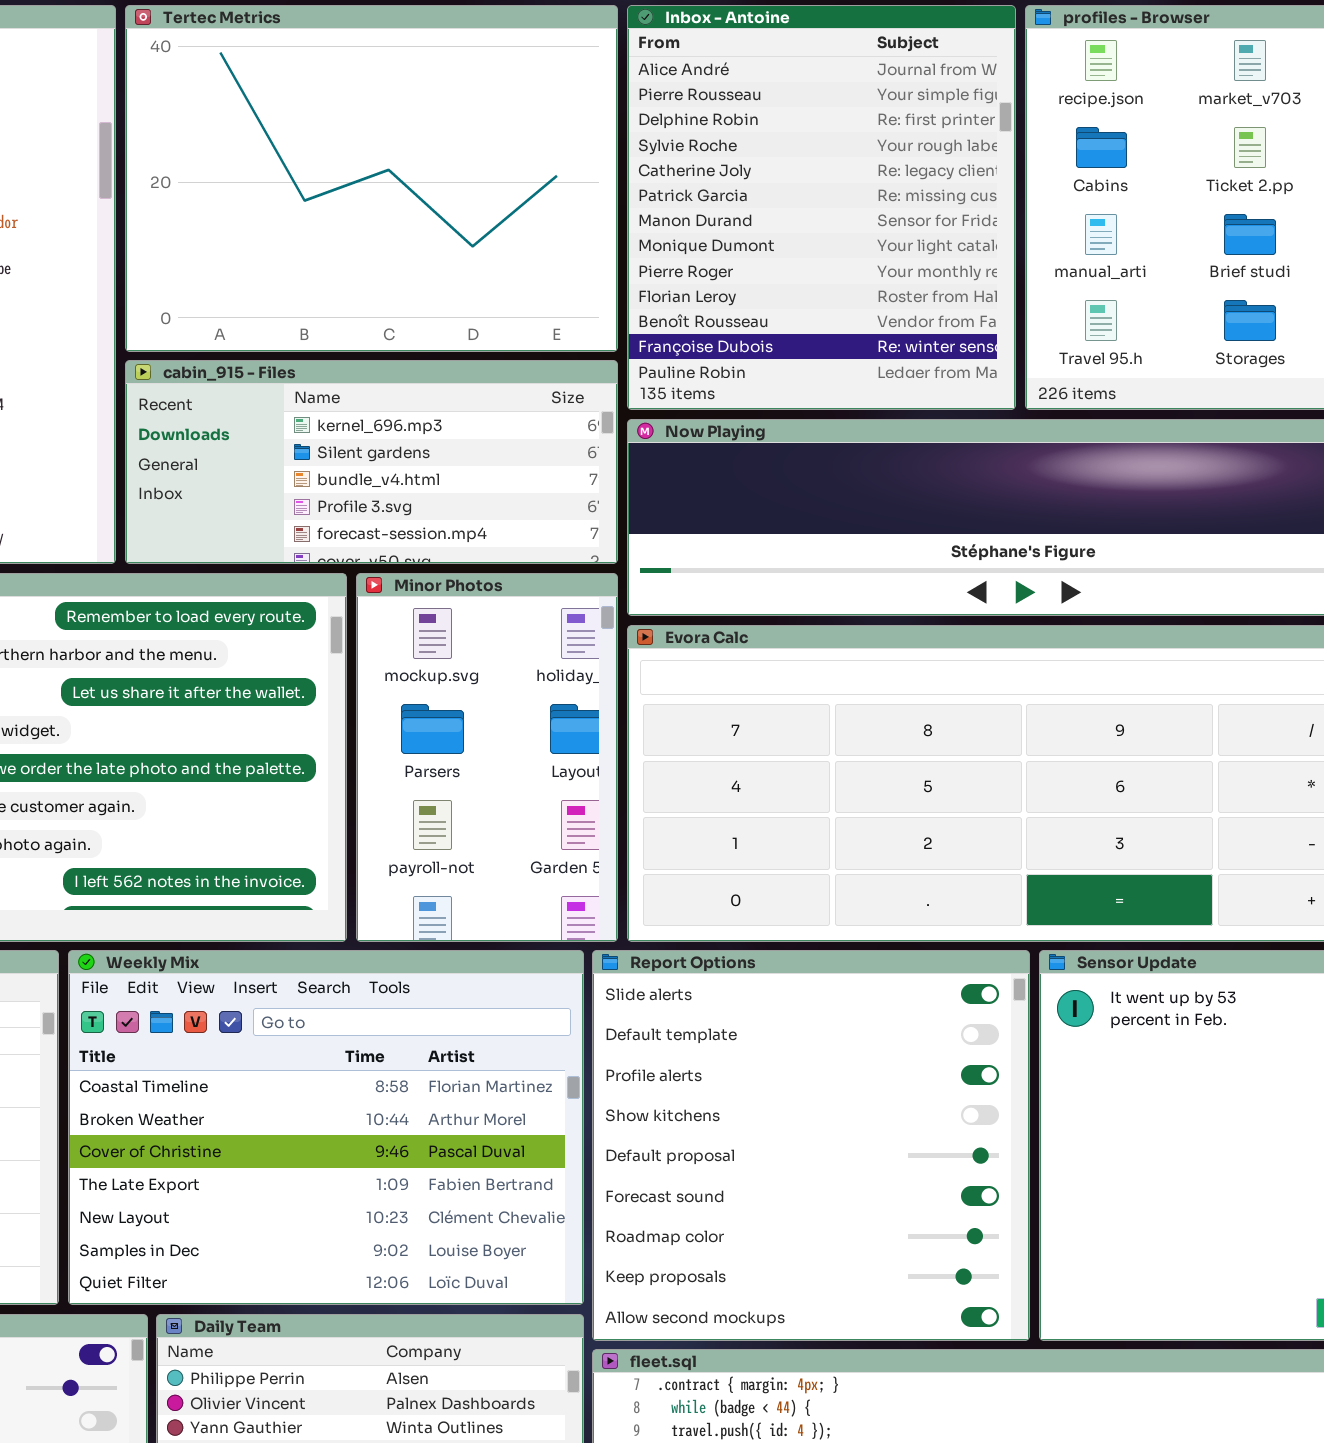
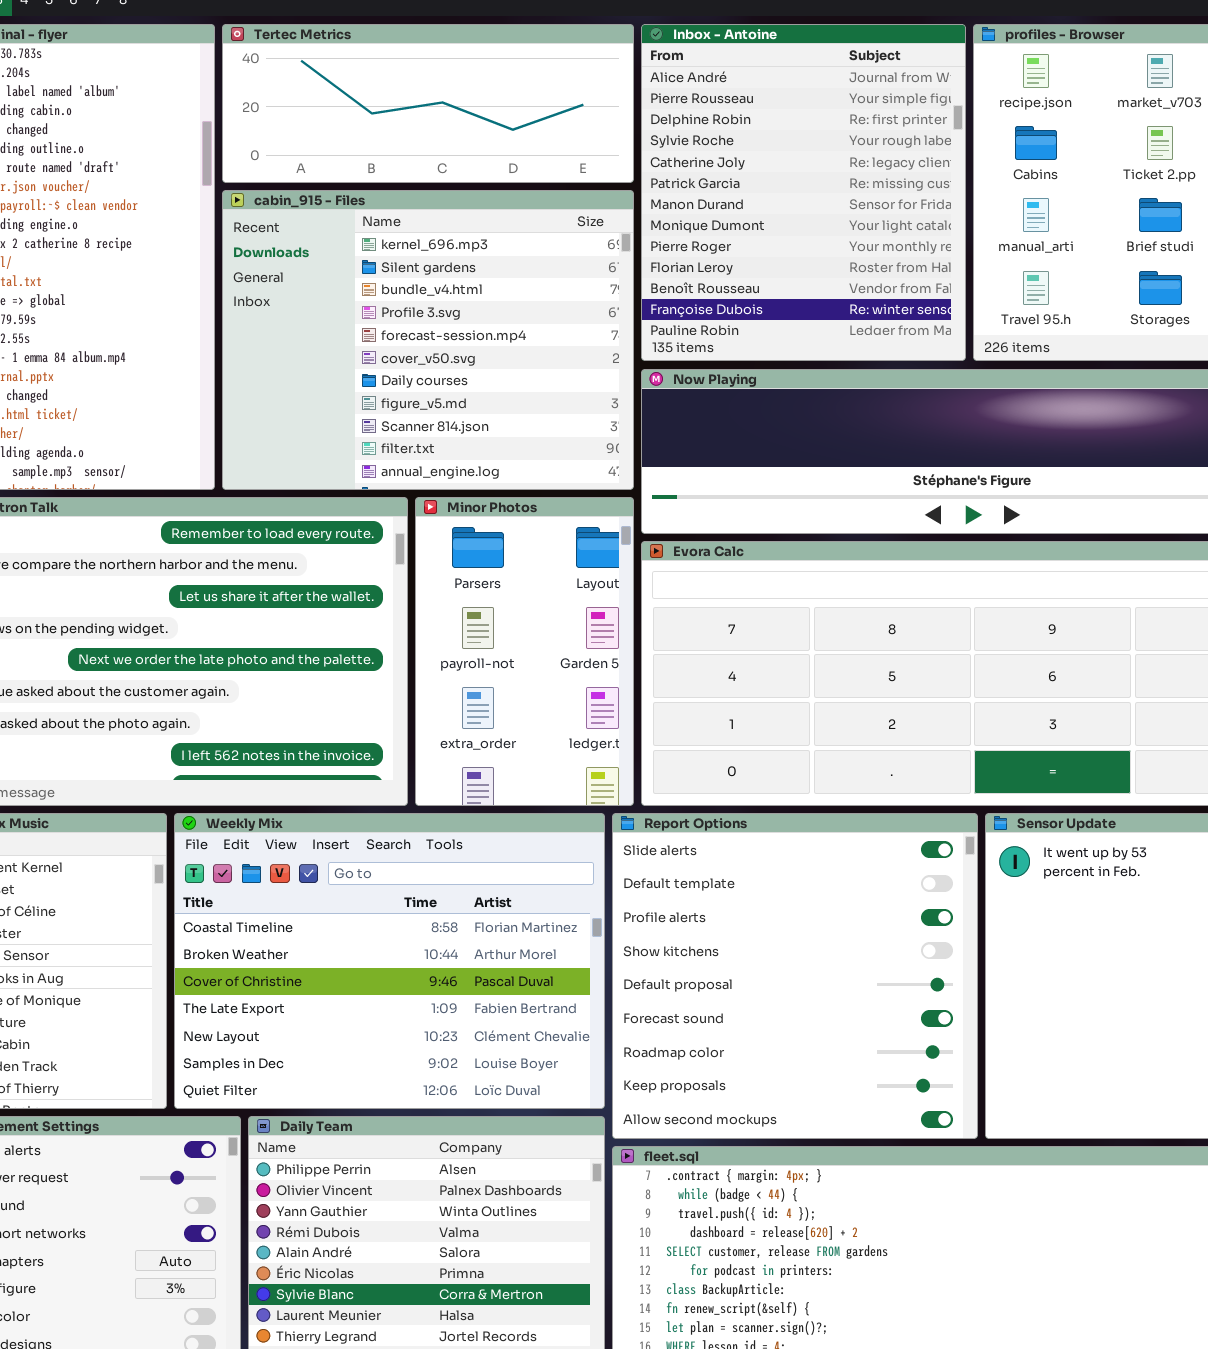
Tertec Metrics: [125,5,618,352] -> [222,24,634,183], resized
cabin_915 - Files: [125,360,618,564] -> [222,190,634,490], resized
Minor Photos: [356,573,618,942] -> [415,497,634,806], scrolled down 1 row

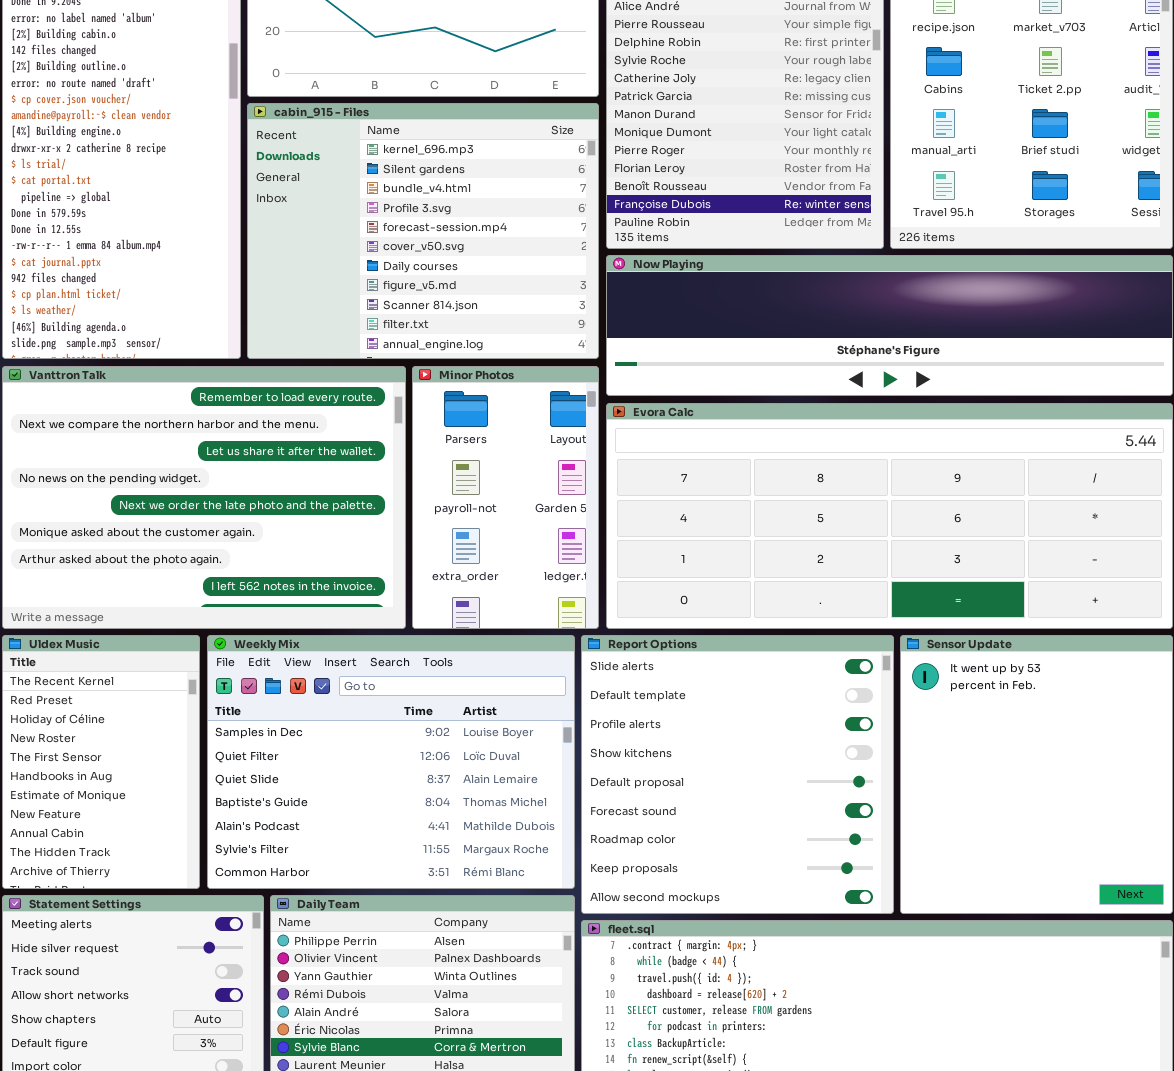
Weekly Mix: [174,813,605,1109] -> [207,635,575,889], scrolled down 5 rows

